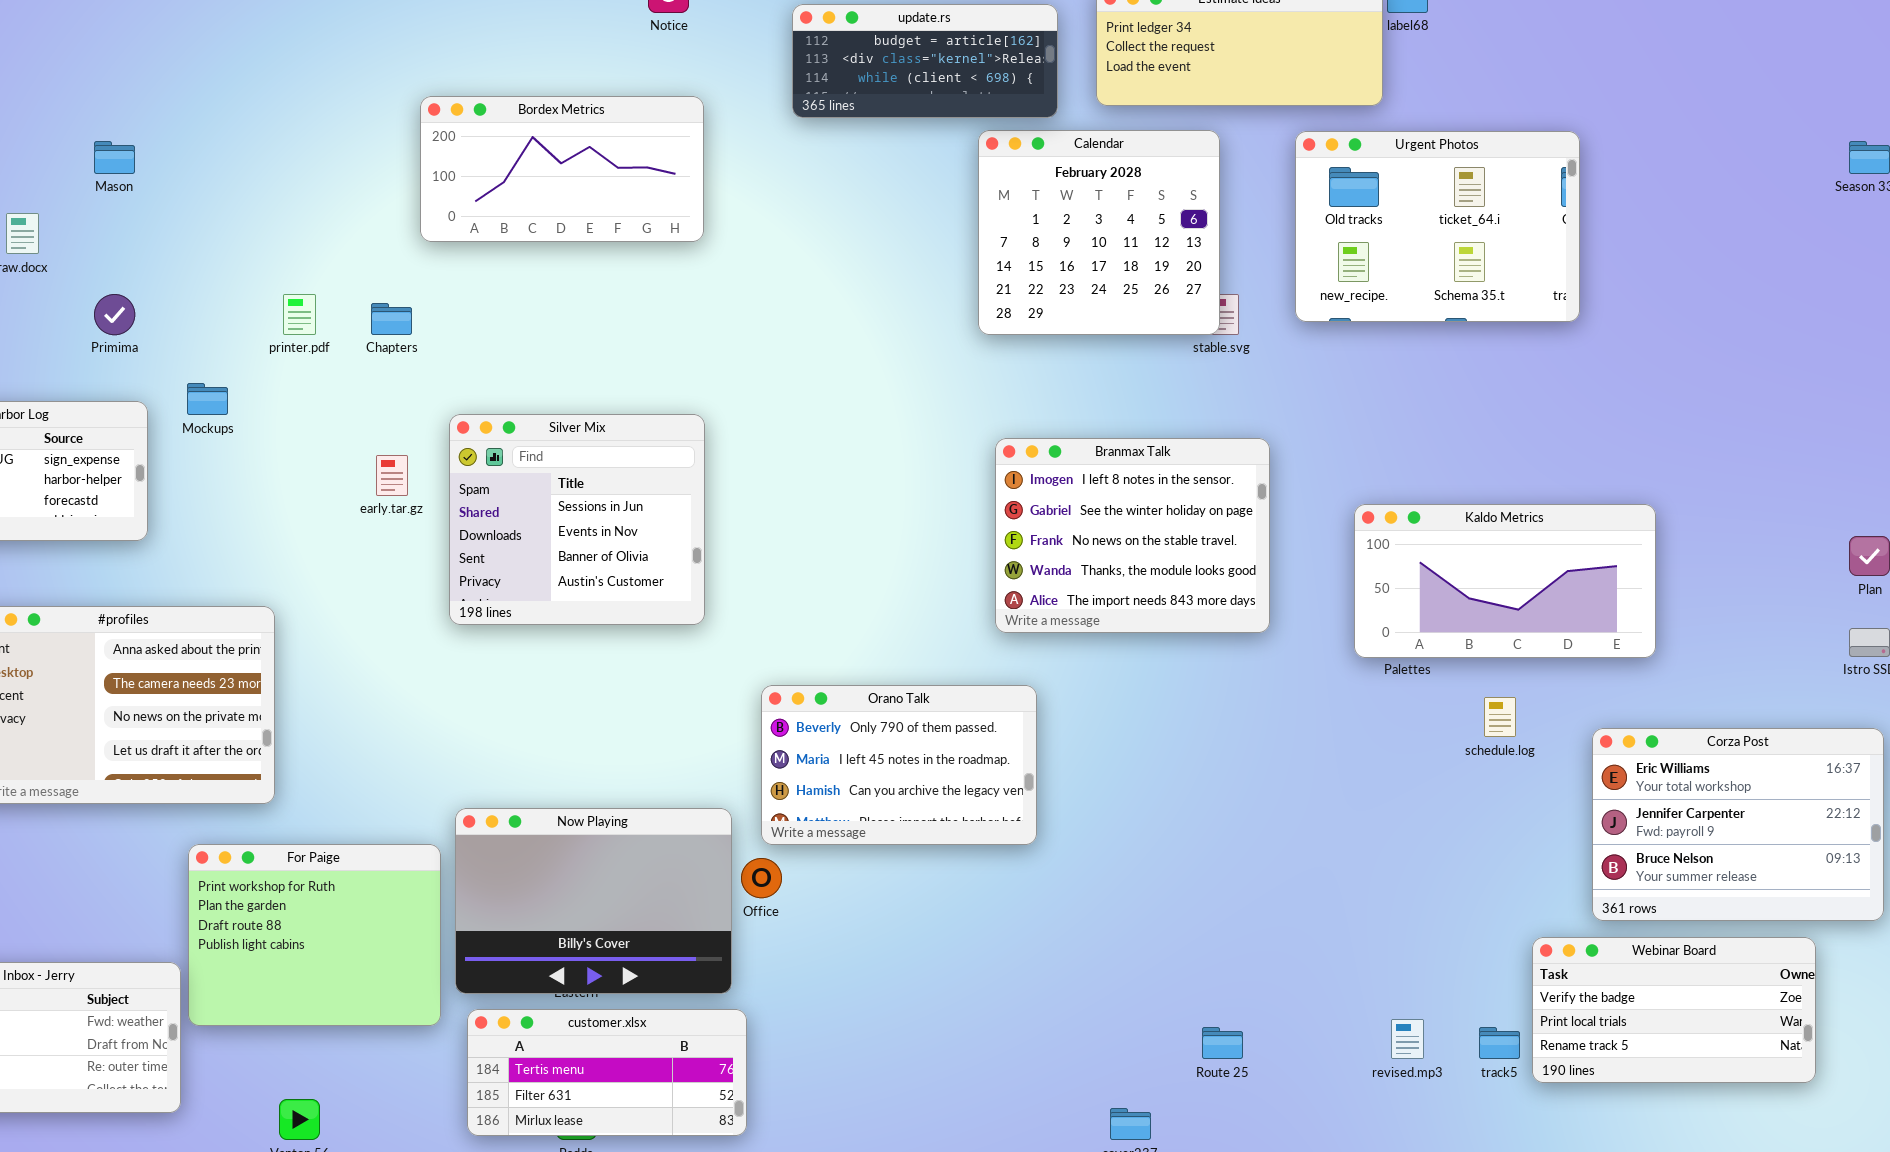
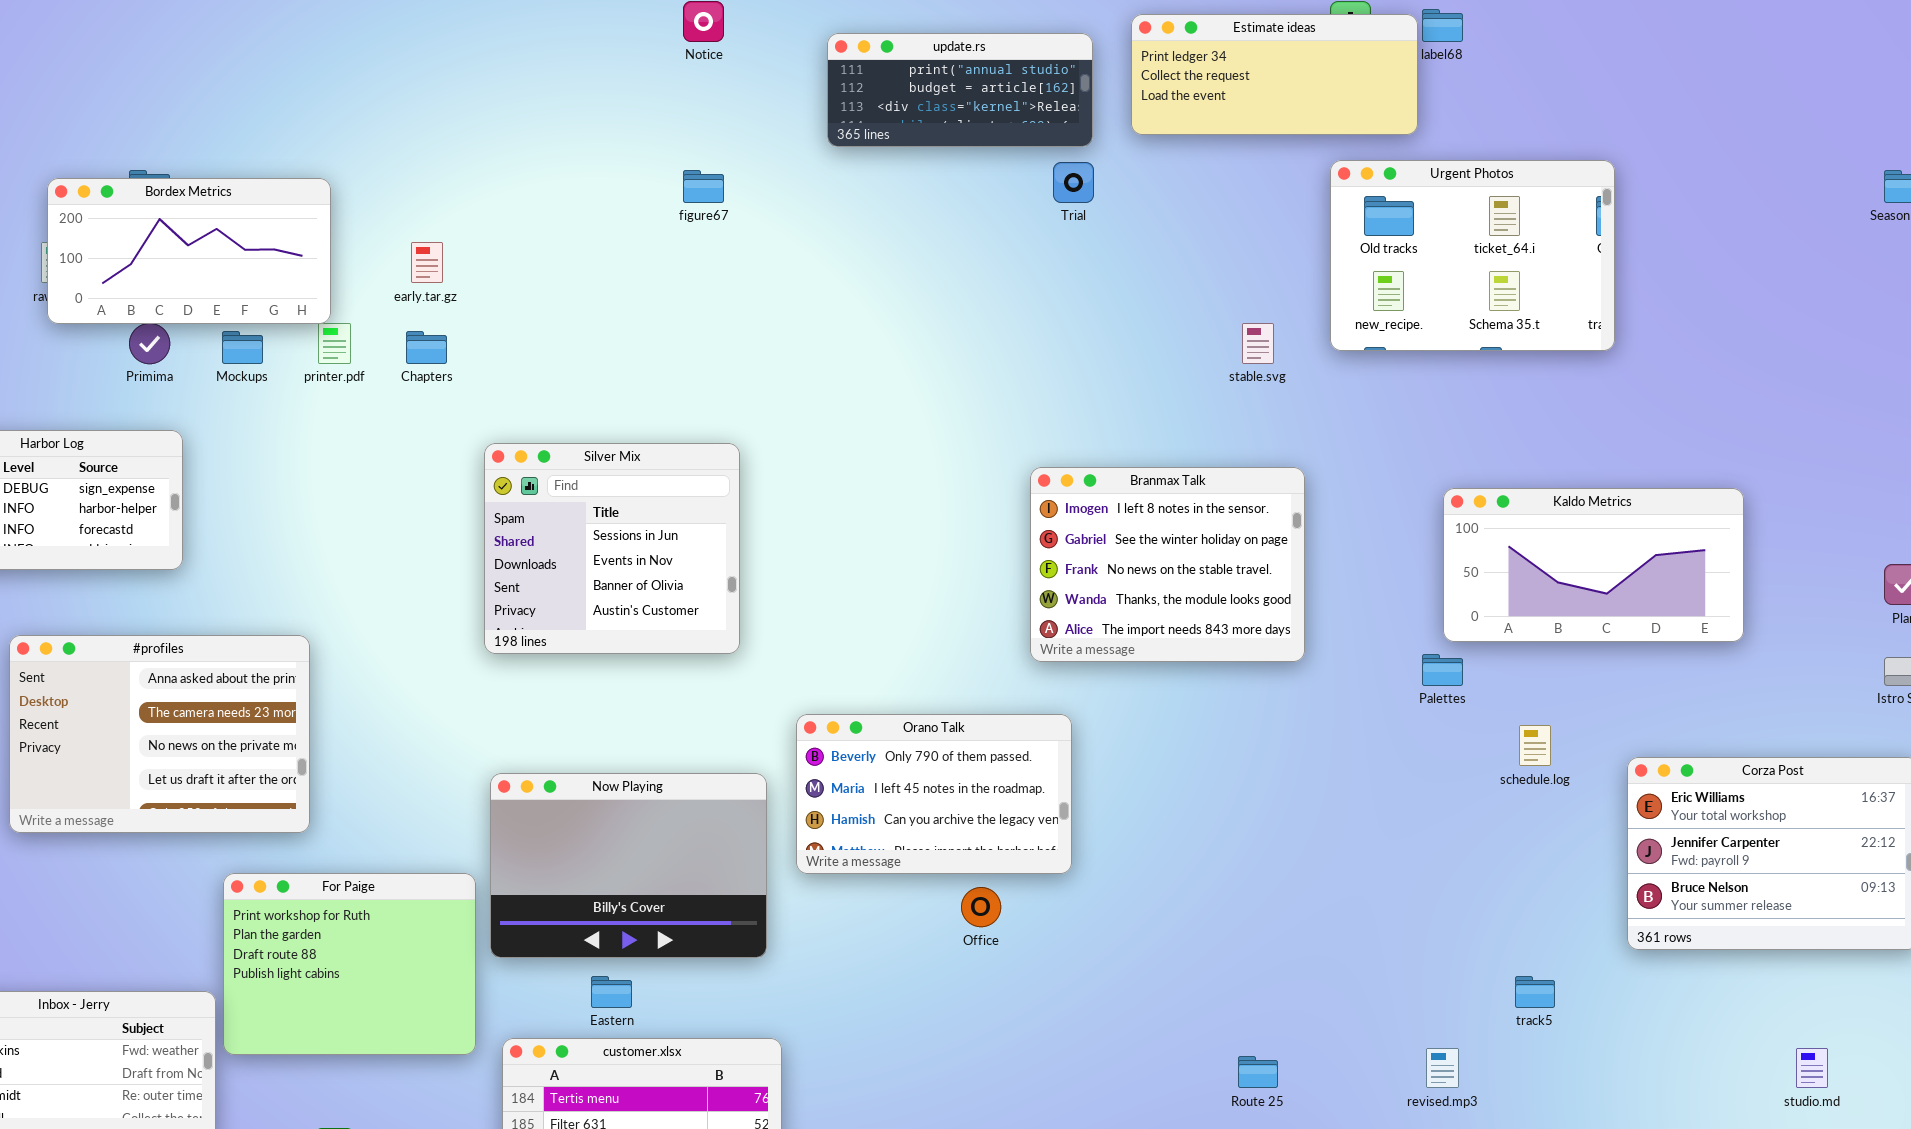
update.rs: [792,4,1058,118] -> [827,33,1093,147], scrolled up 1 row
Bordex Metrics: [420,96,704,242] -> [47,178,331,324], moved
Calendar: [978,130,1220,335] -> none, closed
Mockups: [187,383,228,415] -> [222,331,263,364], moved
early.tar.gz: [376,455,408,496] -> [411,242,443,283], moved
Kaldo Metrics: [1354,504,1656,658] -> [1443,488,1744,642], moved
Now Playing: [455,808,732,994] -> [490,773,767,958], moved
Office: [741,858,782,898] -> [961,887,1001,927], moved
Webinar Board: [1532,937,1816,1083] -> none, closed
track5: [1479,1027,1520,1059] -> [1515,976,1555,1008], moved

